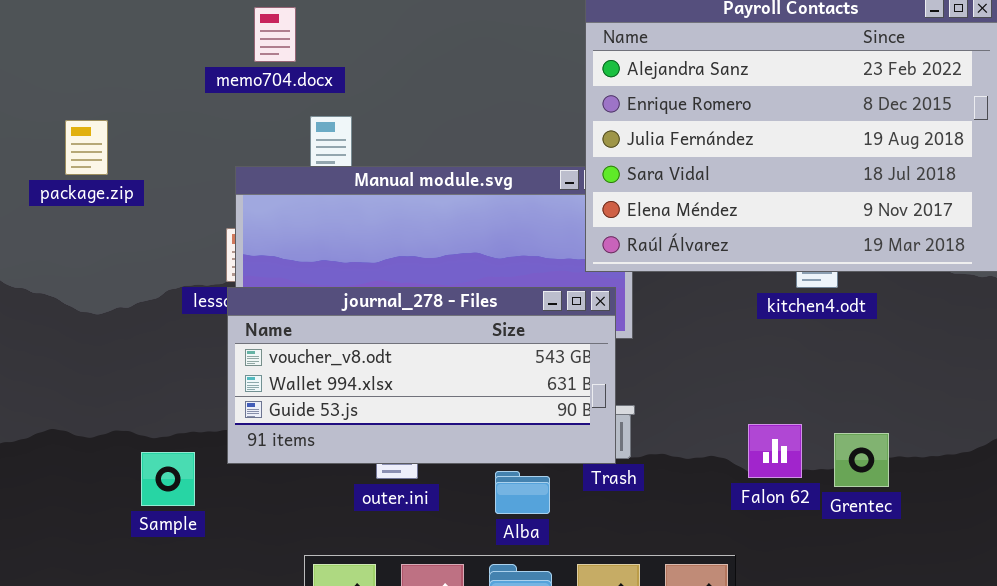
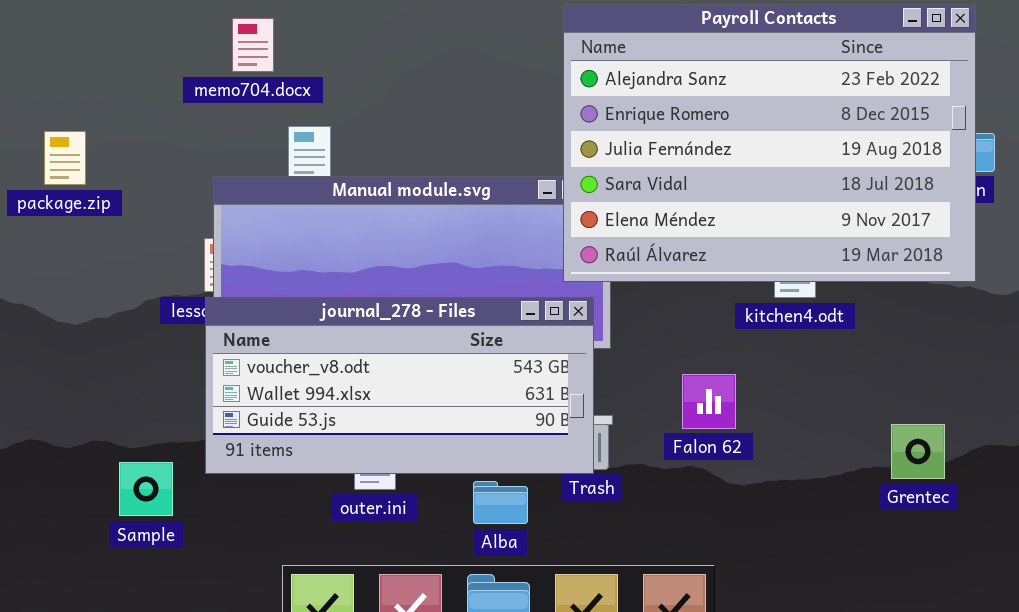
Falon 62: [748,424,802,478] -> [682,374,736,429], moved
Grentec: [834,433,889,487] -> [891,424,945,479], moved

